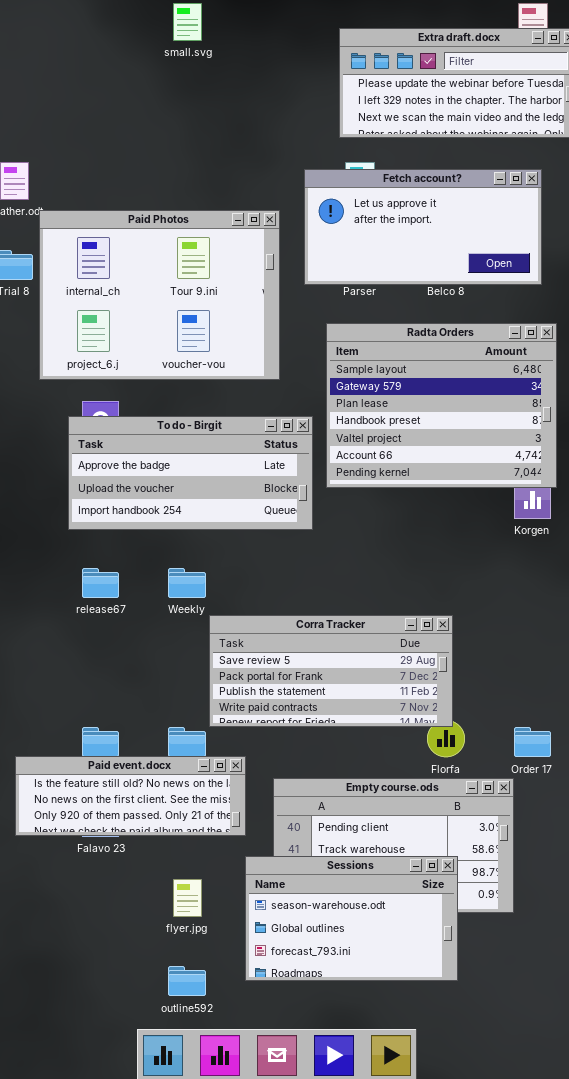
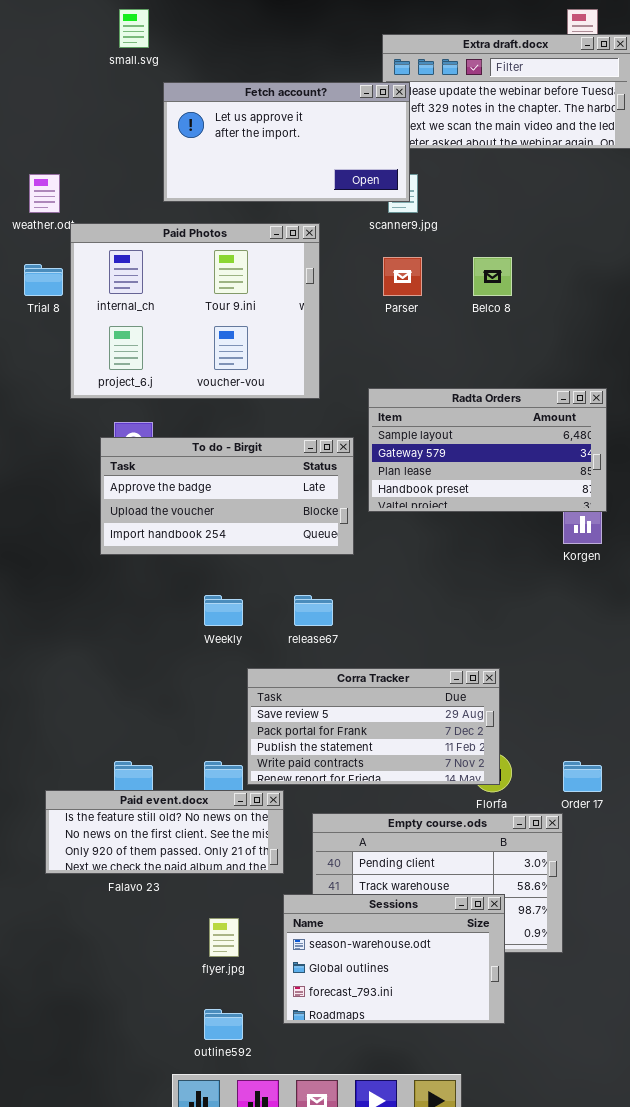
small.svg: [173,3,202,41] -> [119,9,149,48], moved
Fetch account?: [304,169,542,285] -> [163,82,410,202], moved
Radta Orders: [326,323,557,488] -> [368,388,607,512], resized
release67: [82,568,119,598] -> [294,595,333,626], moved
Corra Tracker: [209,615,453,727] -> [247,668,500,785], moved

